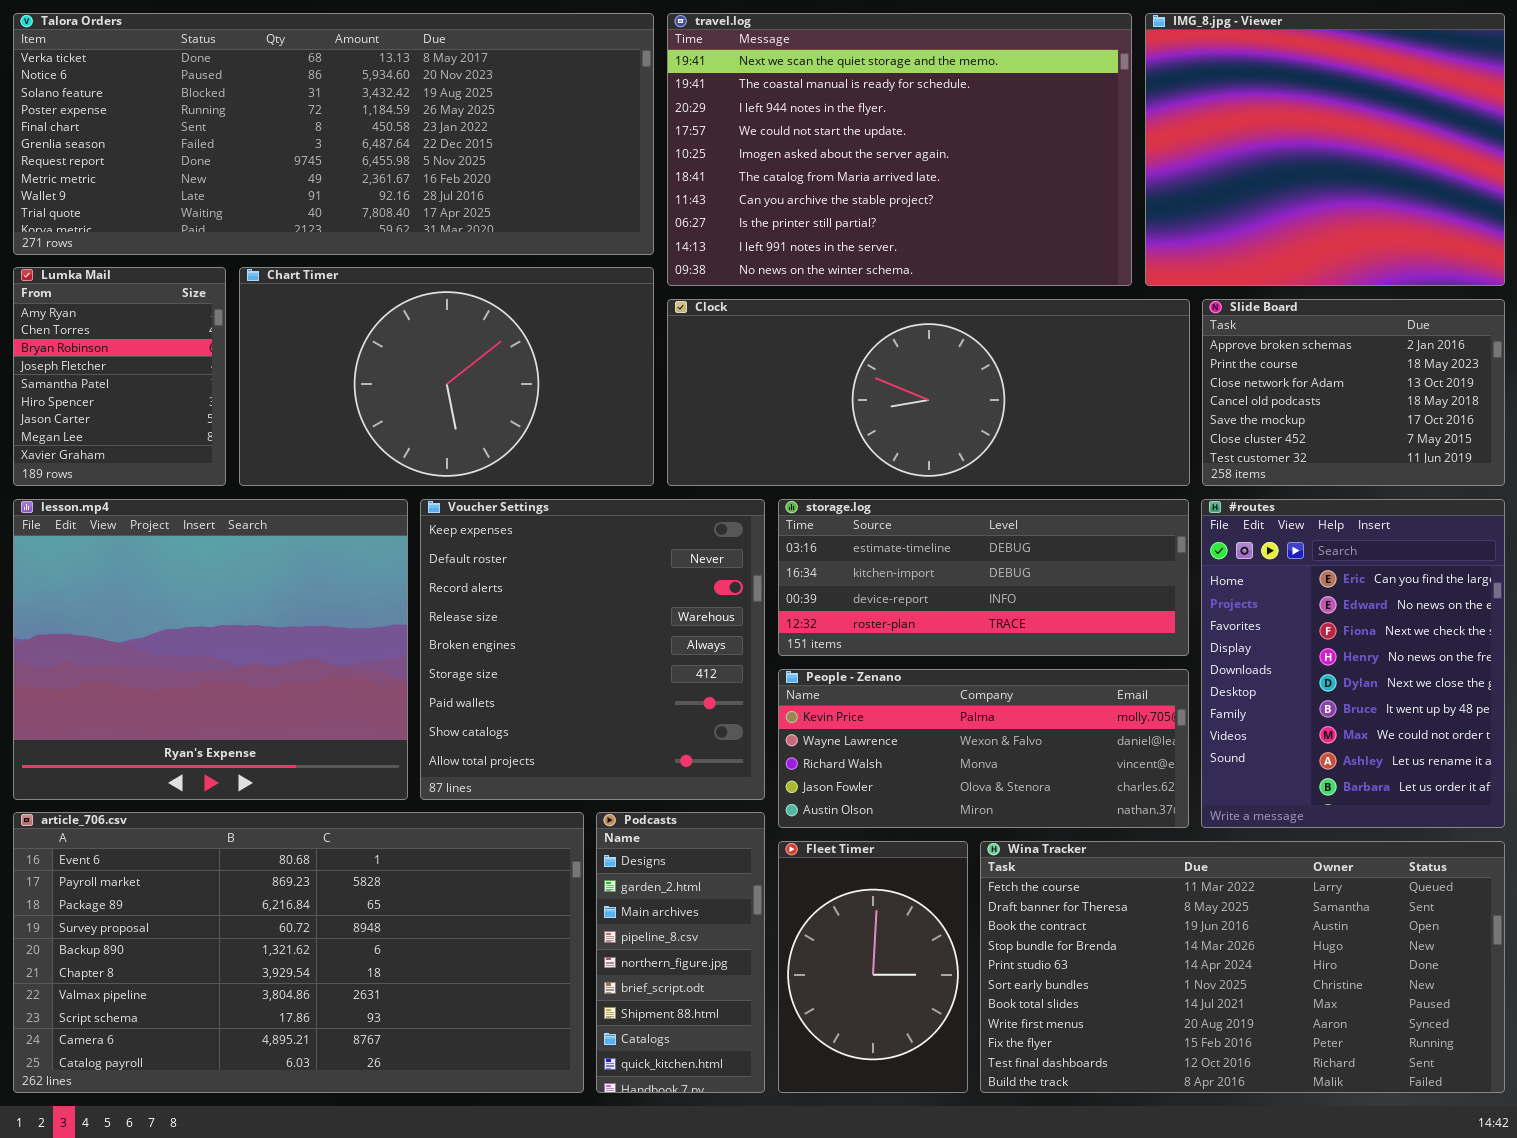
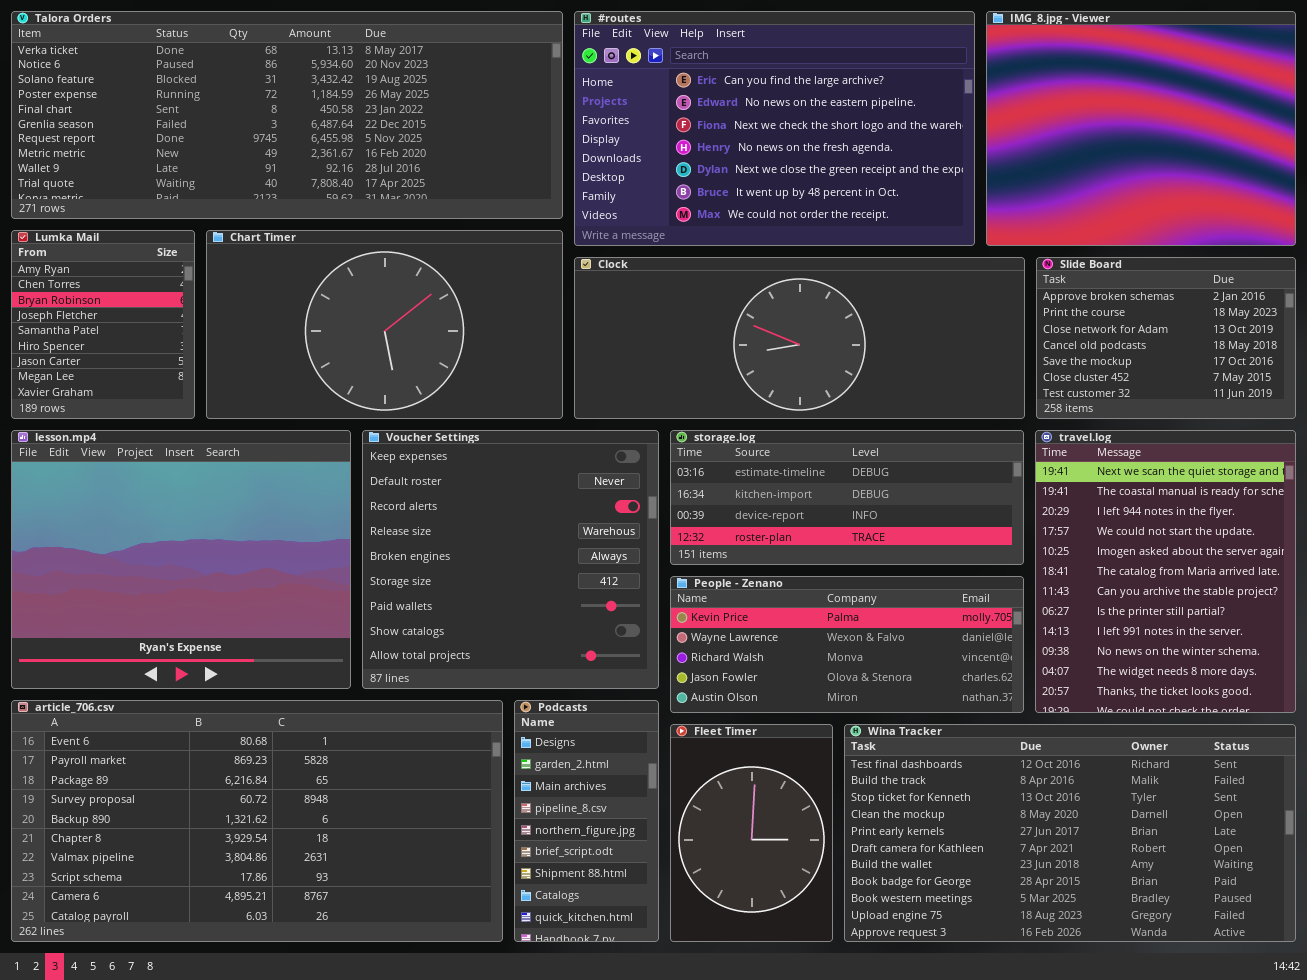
travel.log: [667,13,1132,286] -> [1035,430,1296,713], moved, resized
#routes: [1201,499,1505,828] -> [574,11,975,246], moved, resized
Wina Tracker: [980,841,1505,1093] -> [844,724,1296,942], scrolled down 9 rows

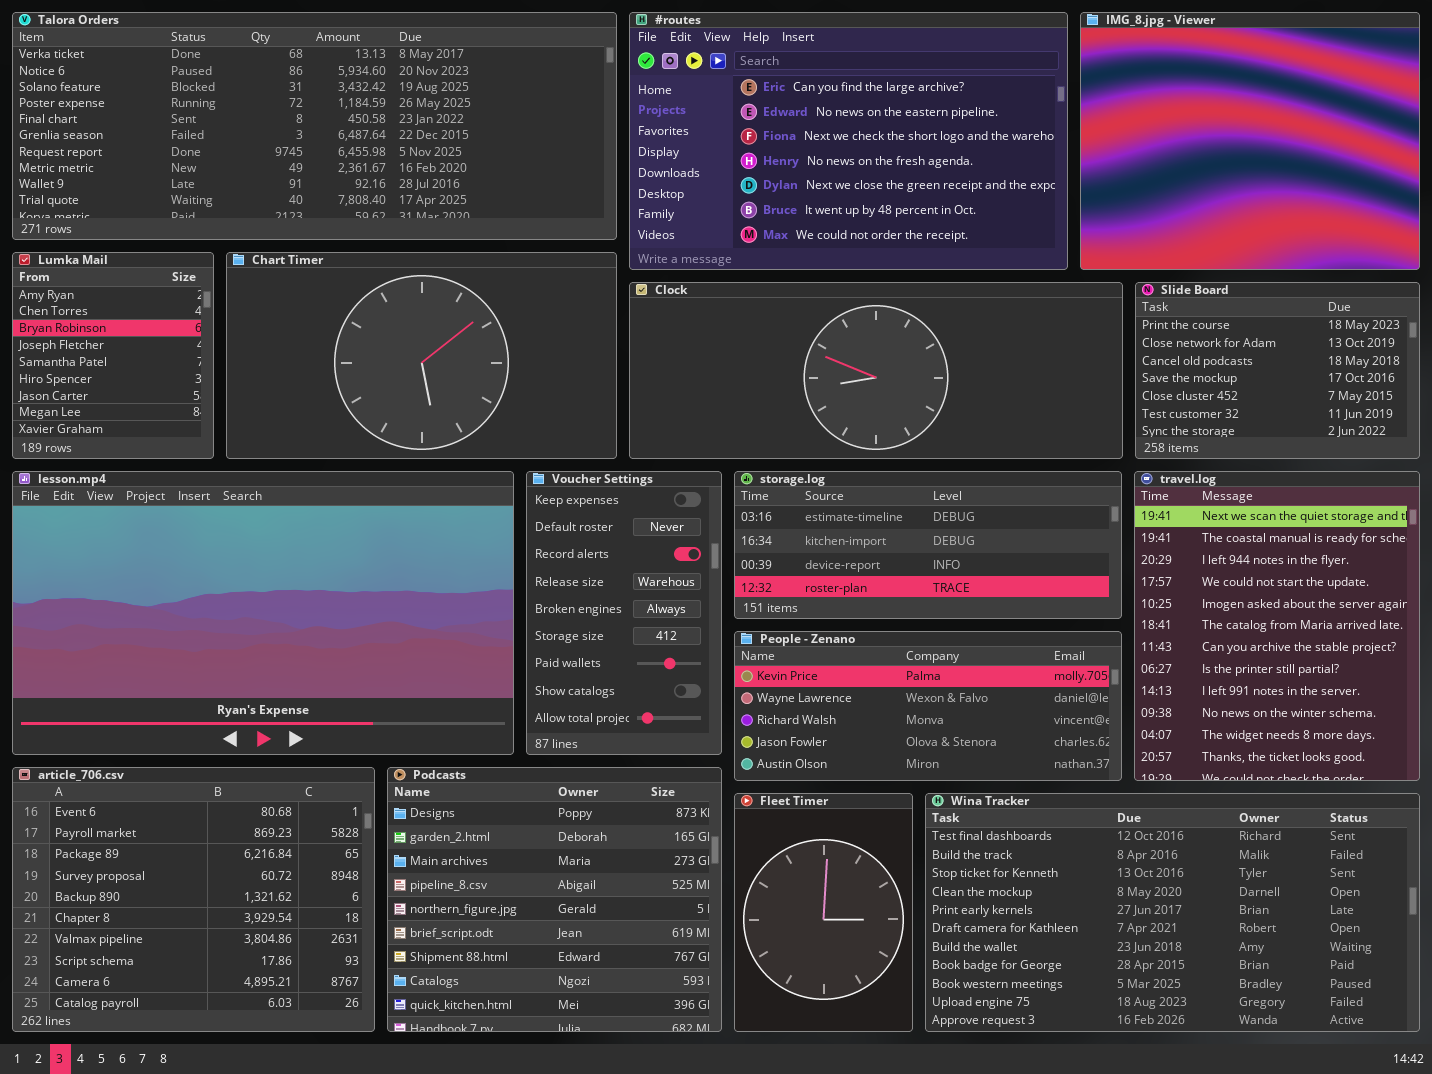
Slide Board: [1036,257,1296,419] -> [1135,282,1420,459], scrolled down 1 row
lesson.mp4: [11,430,351,689] -> [12,471,514,755], resized
Voucher Settings: [362,430,659,689] -> [526,471,722,755], resized
article_706.csv: [11,700,503,942] -> [12,767,375,1032], resized
Podcasts: [514,700,659,942] -> [387,767,722,1032], resized

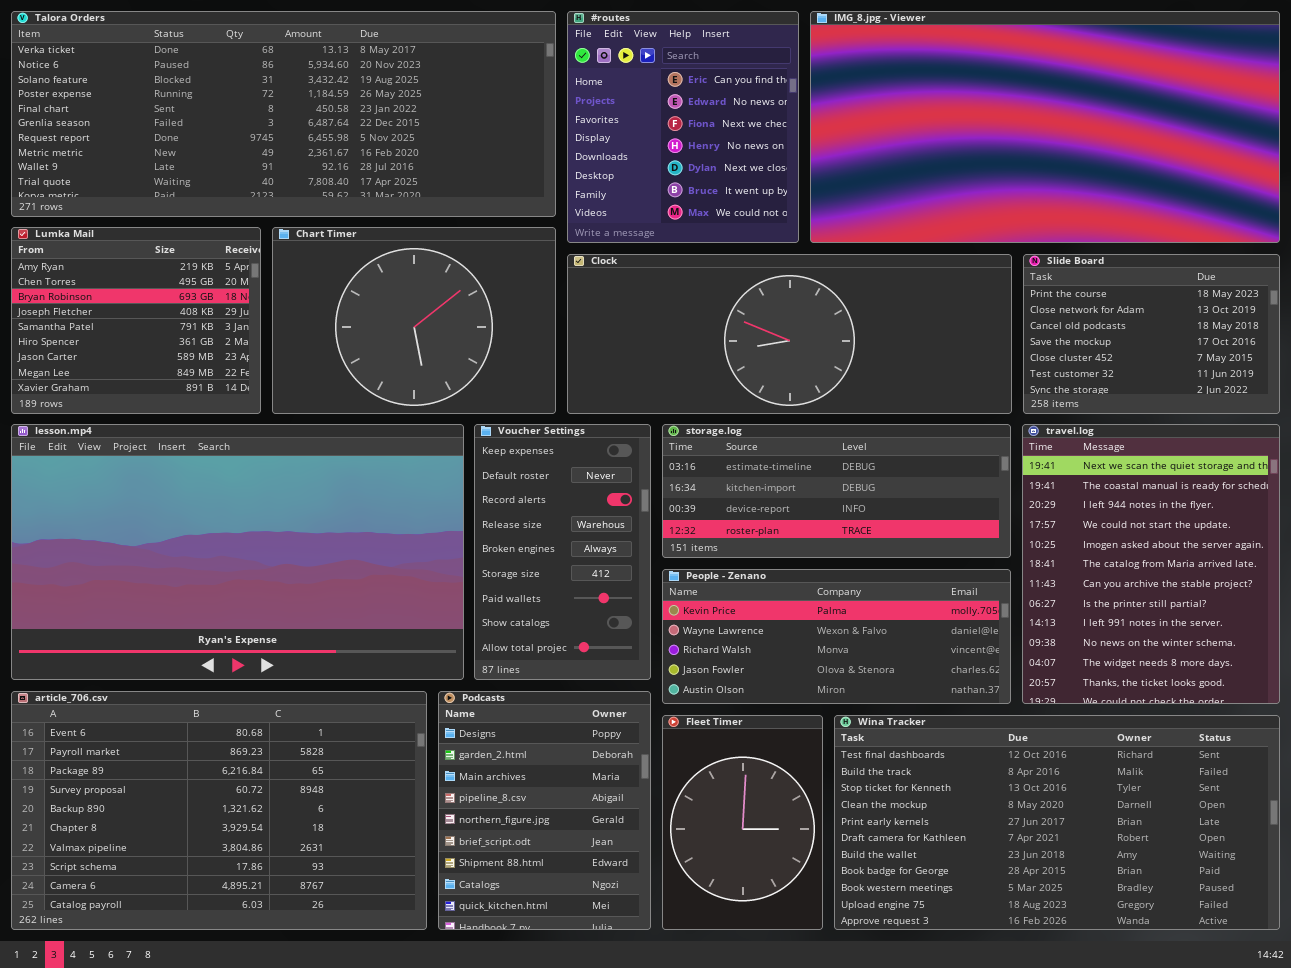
#routes: [629,12,1068,270] -> [567,11,799,243], resized
IMG_8.jpg - Viewer: [1080,12,1420,270] -> [810,11,1280,243], resized
Lumka Mail: [12,252,214,459] -> [11,227,261,414], resized
Chart Timer: [226,252,617,459] -> [272,227,556,414], resized
article_706.csv: [12,767,375,1032] -> [11,691,427,930], resized
Podcasts: [387,767,722,1032] -> [438,691,651,930], resized

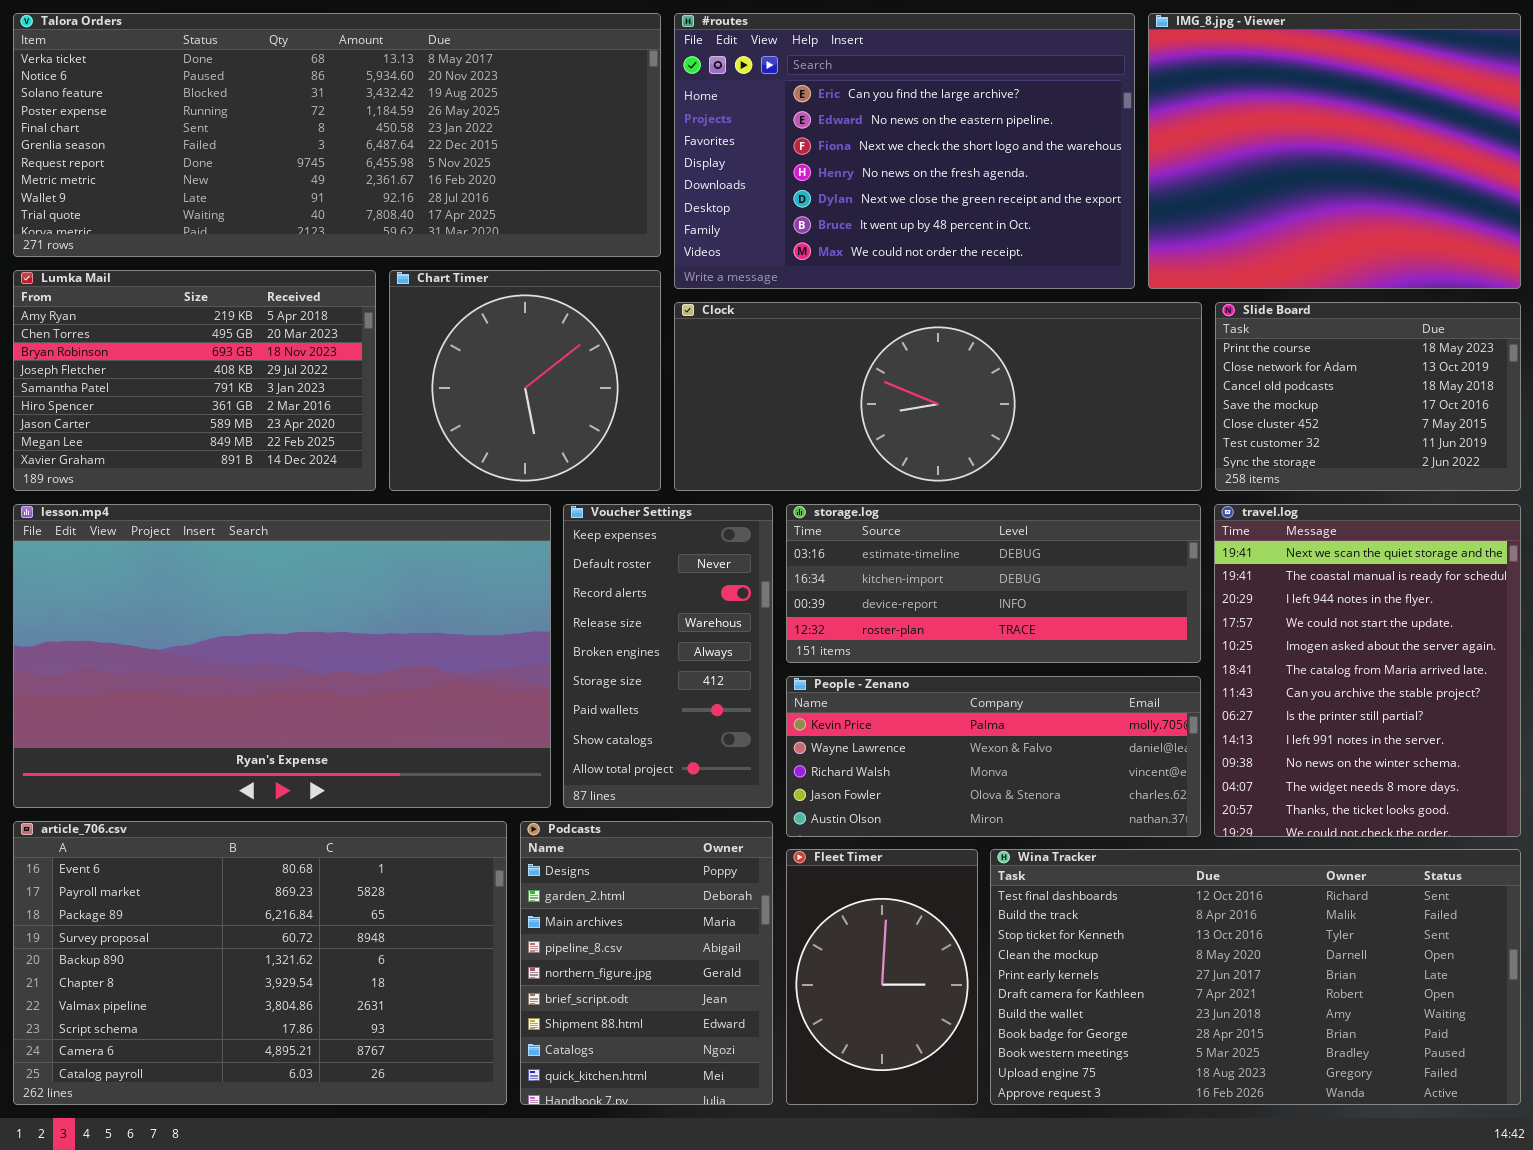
#routes: [567,11,799,243] -> [674,13,1135,289], resized
IMG_8.jpg - Viewer: [810,11,1280,243] -> [1148,13,1521,289], resized
Lumka Mail: [11,227,261,414] -> [13,270,376,491], resized
Chart Timer: [272,227,556,414] -> [389,270,661,491], resized

